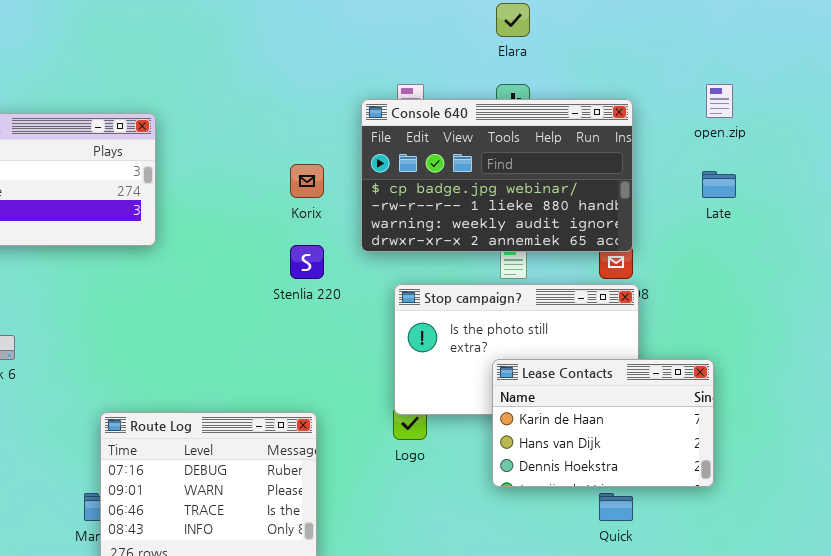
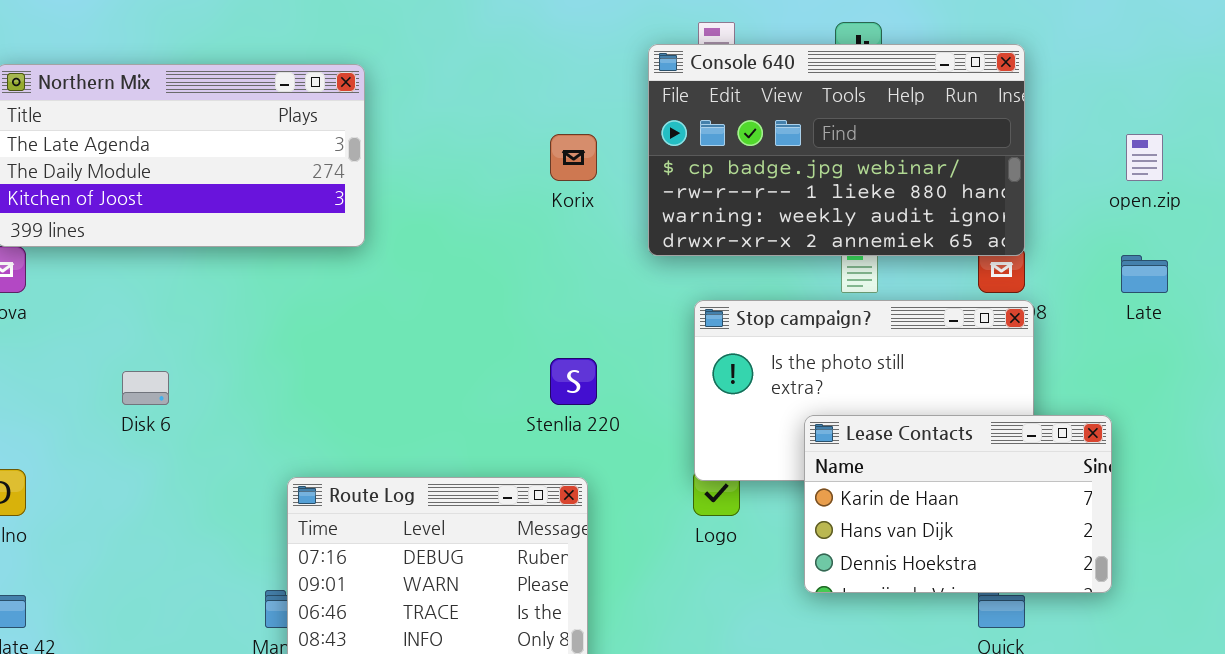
open.zip: [706,84,733,118] -> [1126,134,1163,181], moved
Late: [702,171,736,198] -> [1121,255,1168,293], moved
Stenlia 220: [290,245,324,279] -> [550,358,597,405], moved
Lease Contacts: [492,359,714,487] -> [804,415,1112,593], moved

